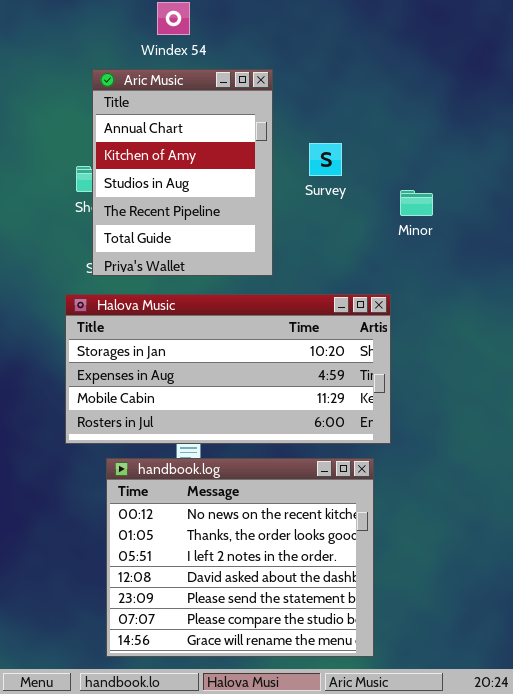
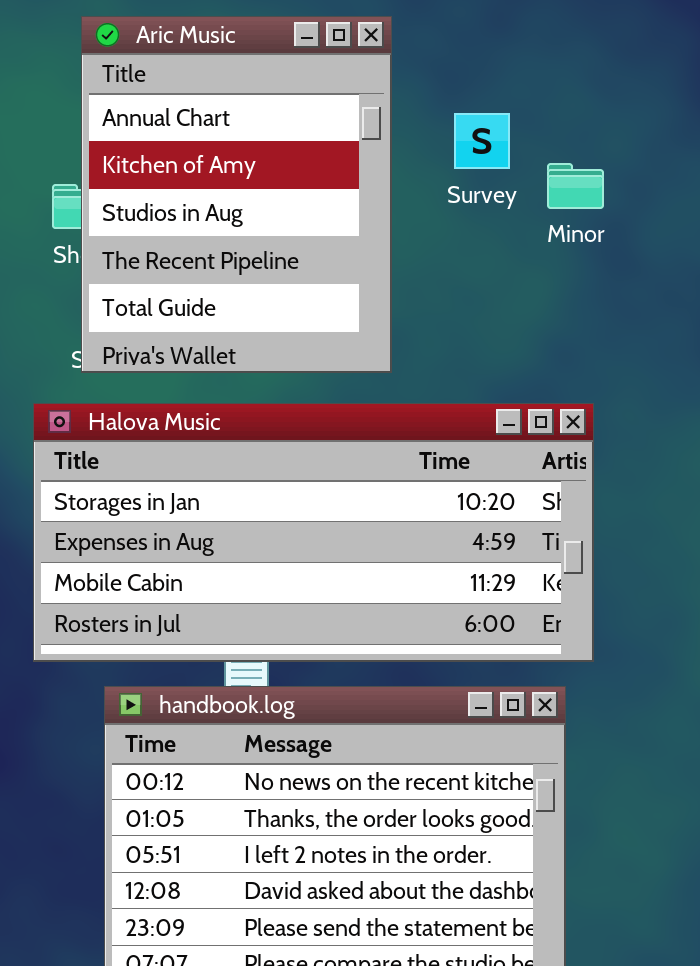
Survey: [309,143,342,176] -> [454,113,510,169], moved
Minor: [400,190,433,216] -> [547,163,604,209], moved

